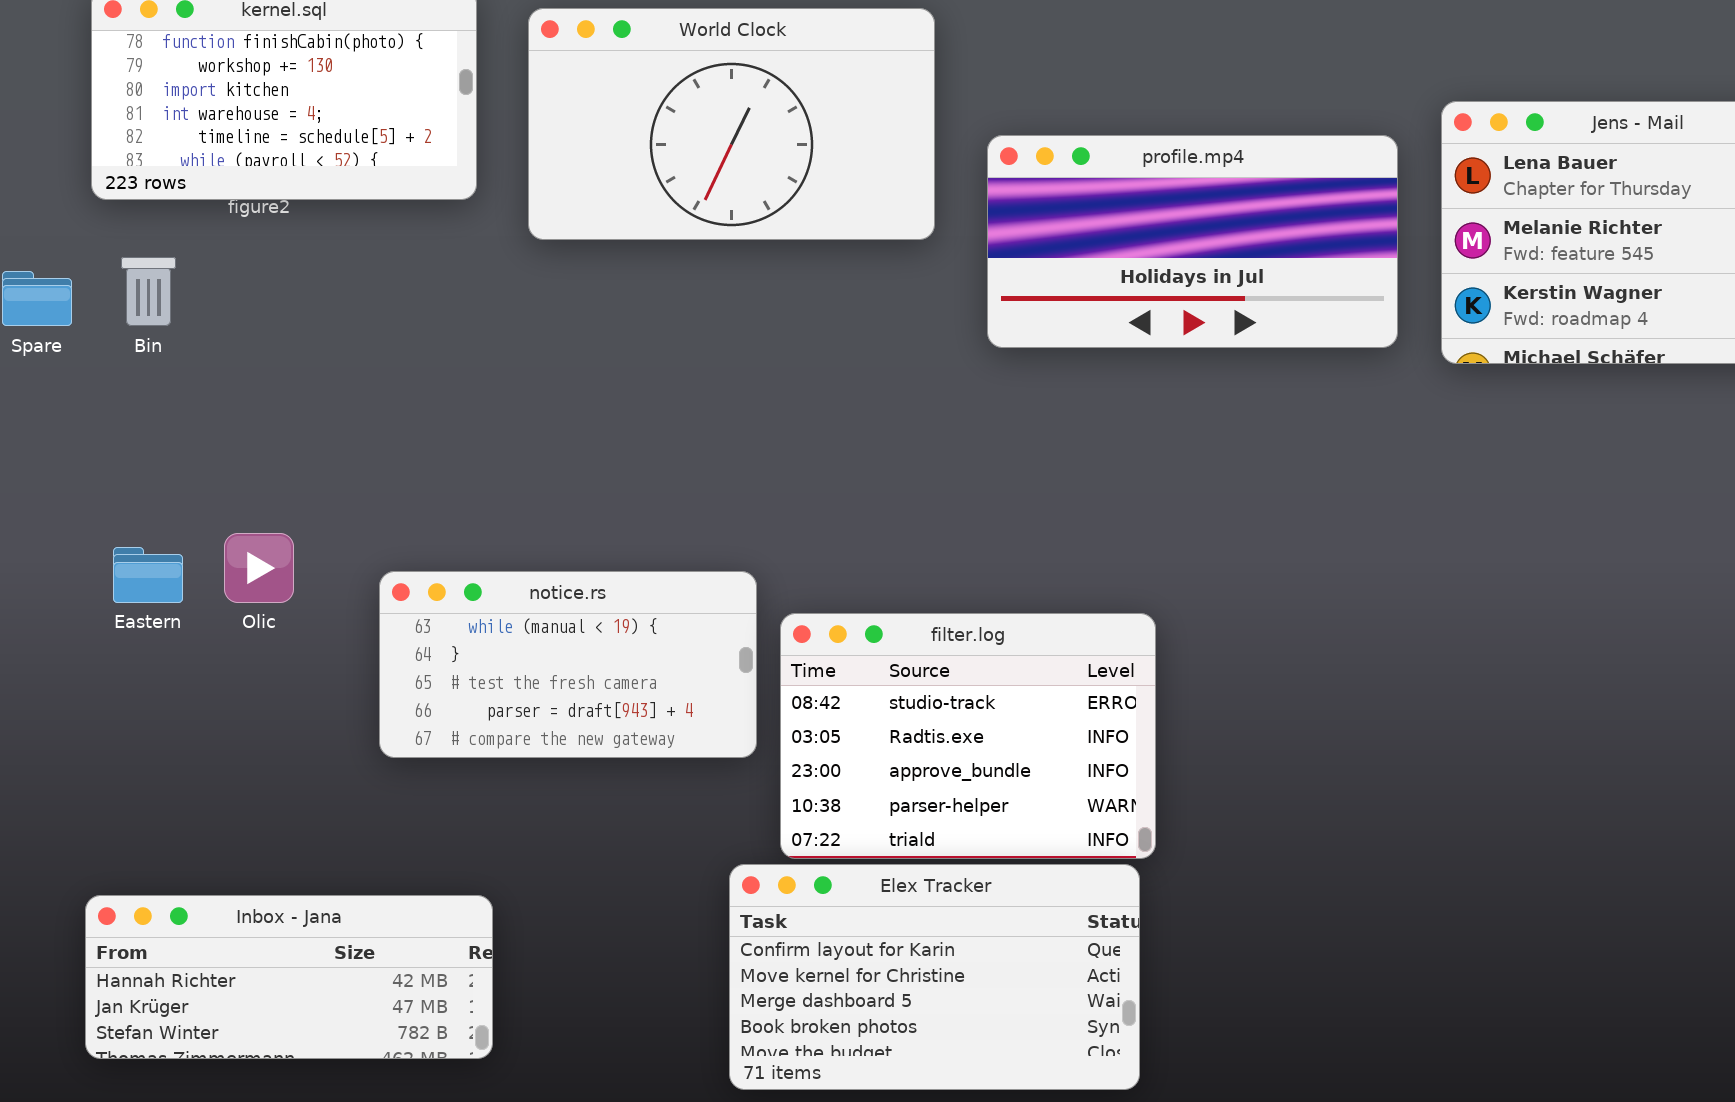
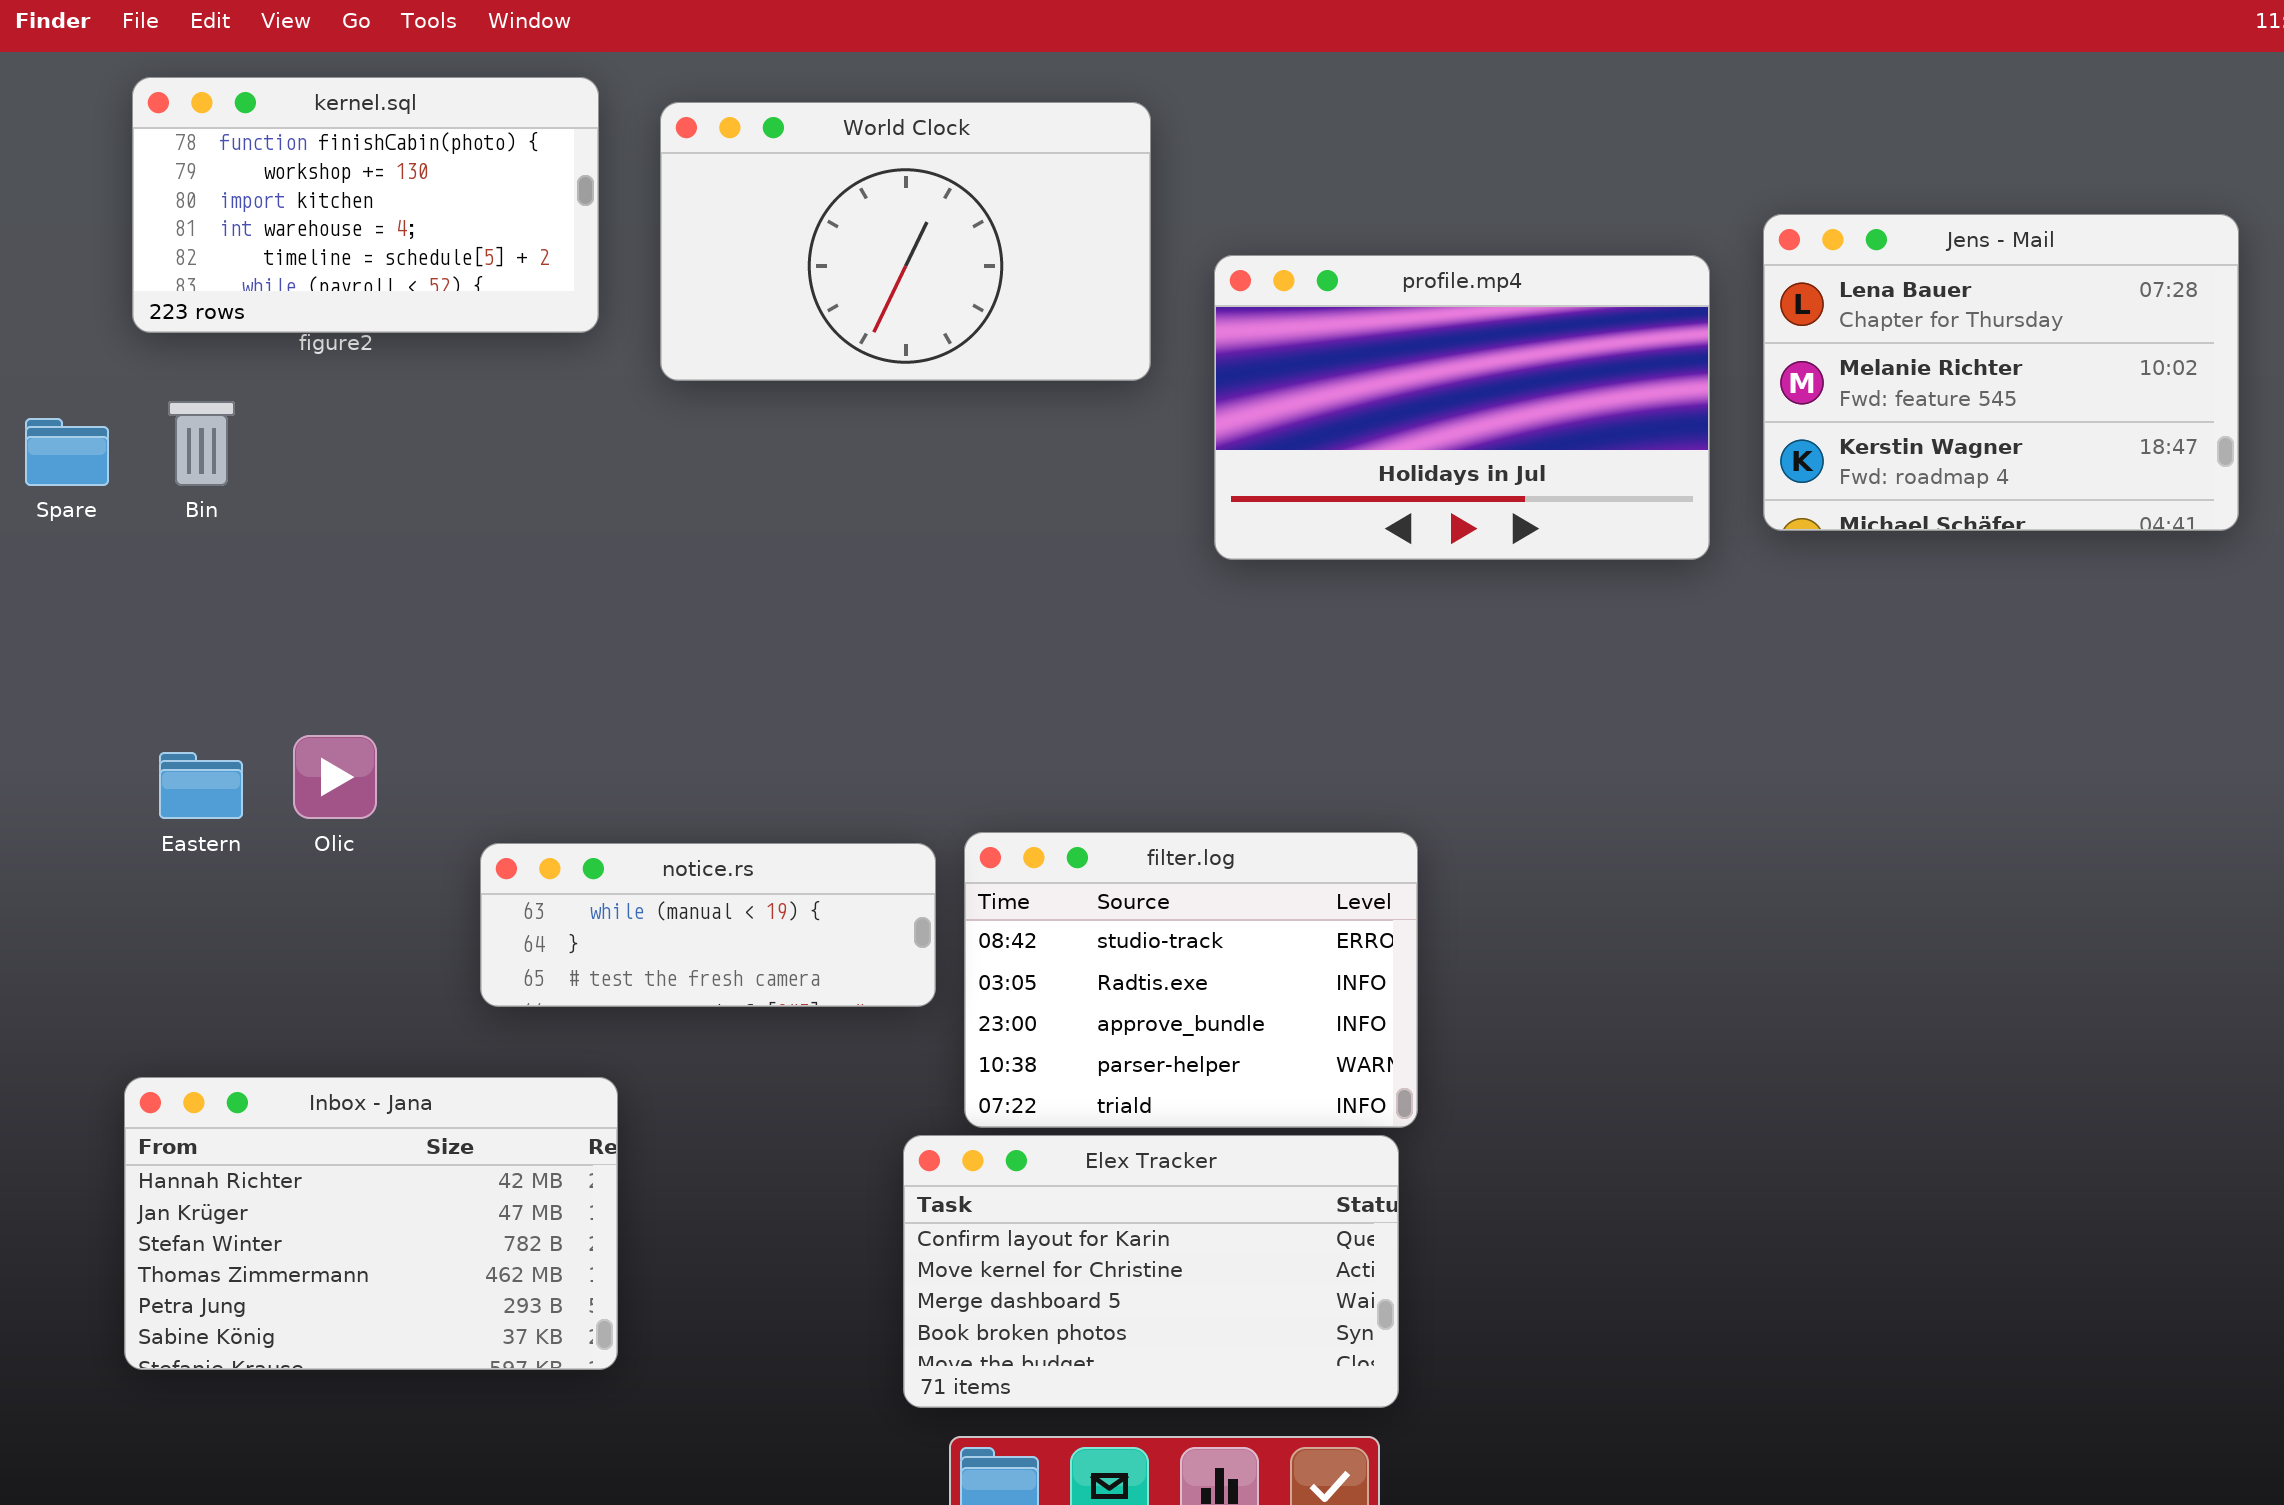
profile.mp4: [987,135,1398,348] -> [1214,255,1710,560], resized
notice.rs: [379,571,757,758] -> [480,843,936,1007], resized
Inbox - Jana: [85,895,493,1059] -> [124,1077,618,1370], resized

